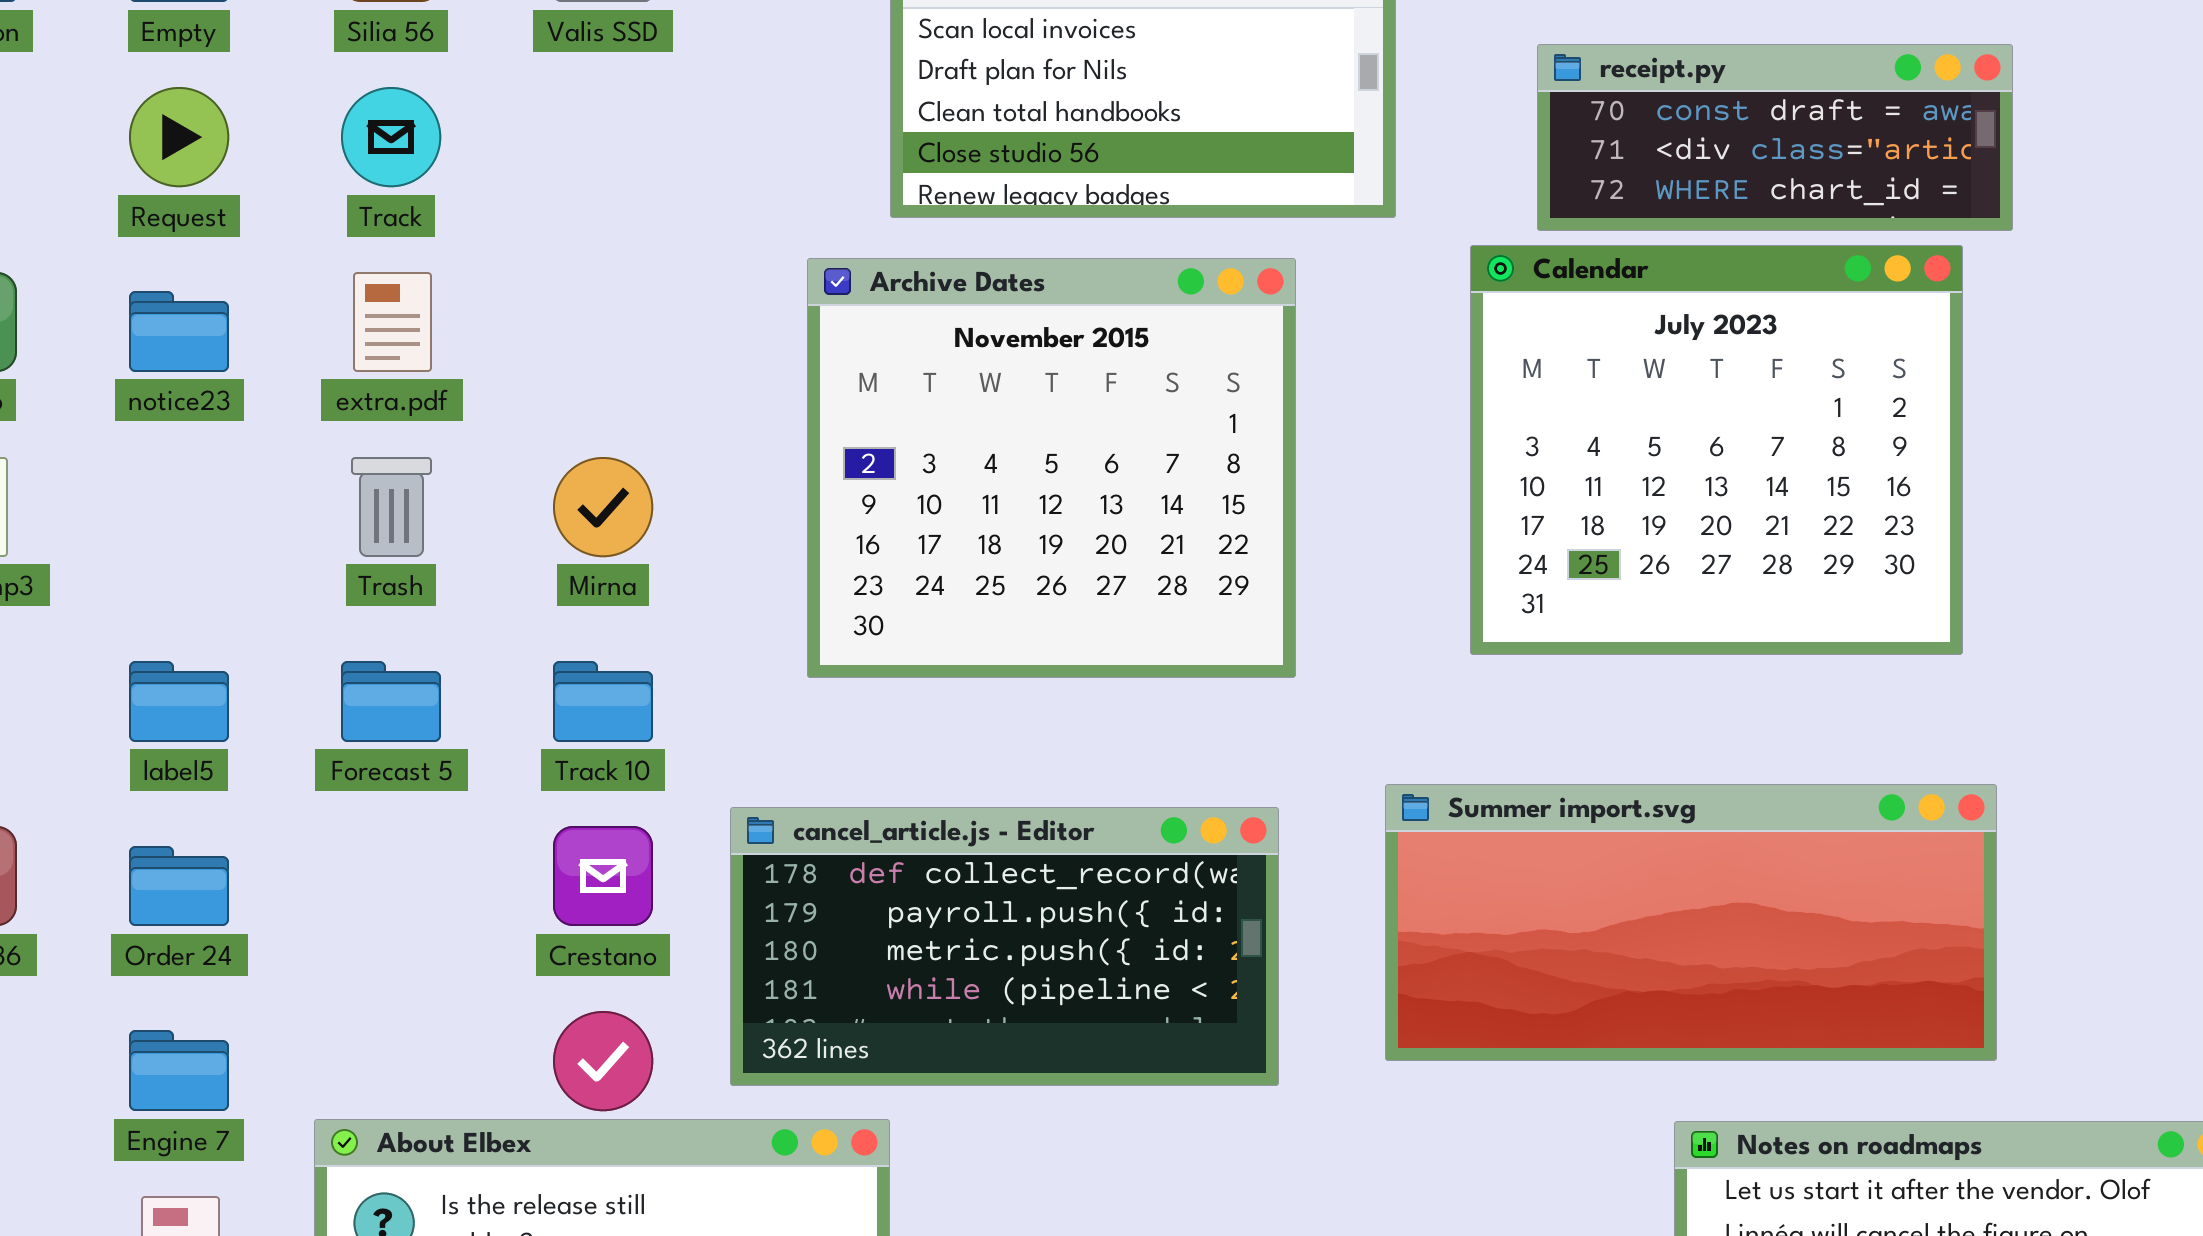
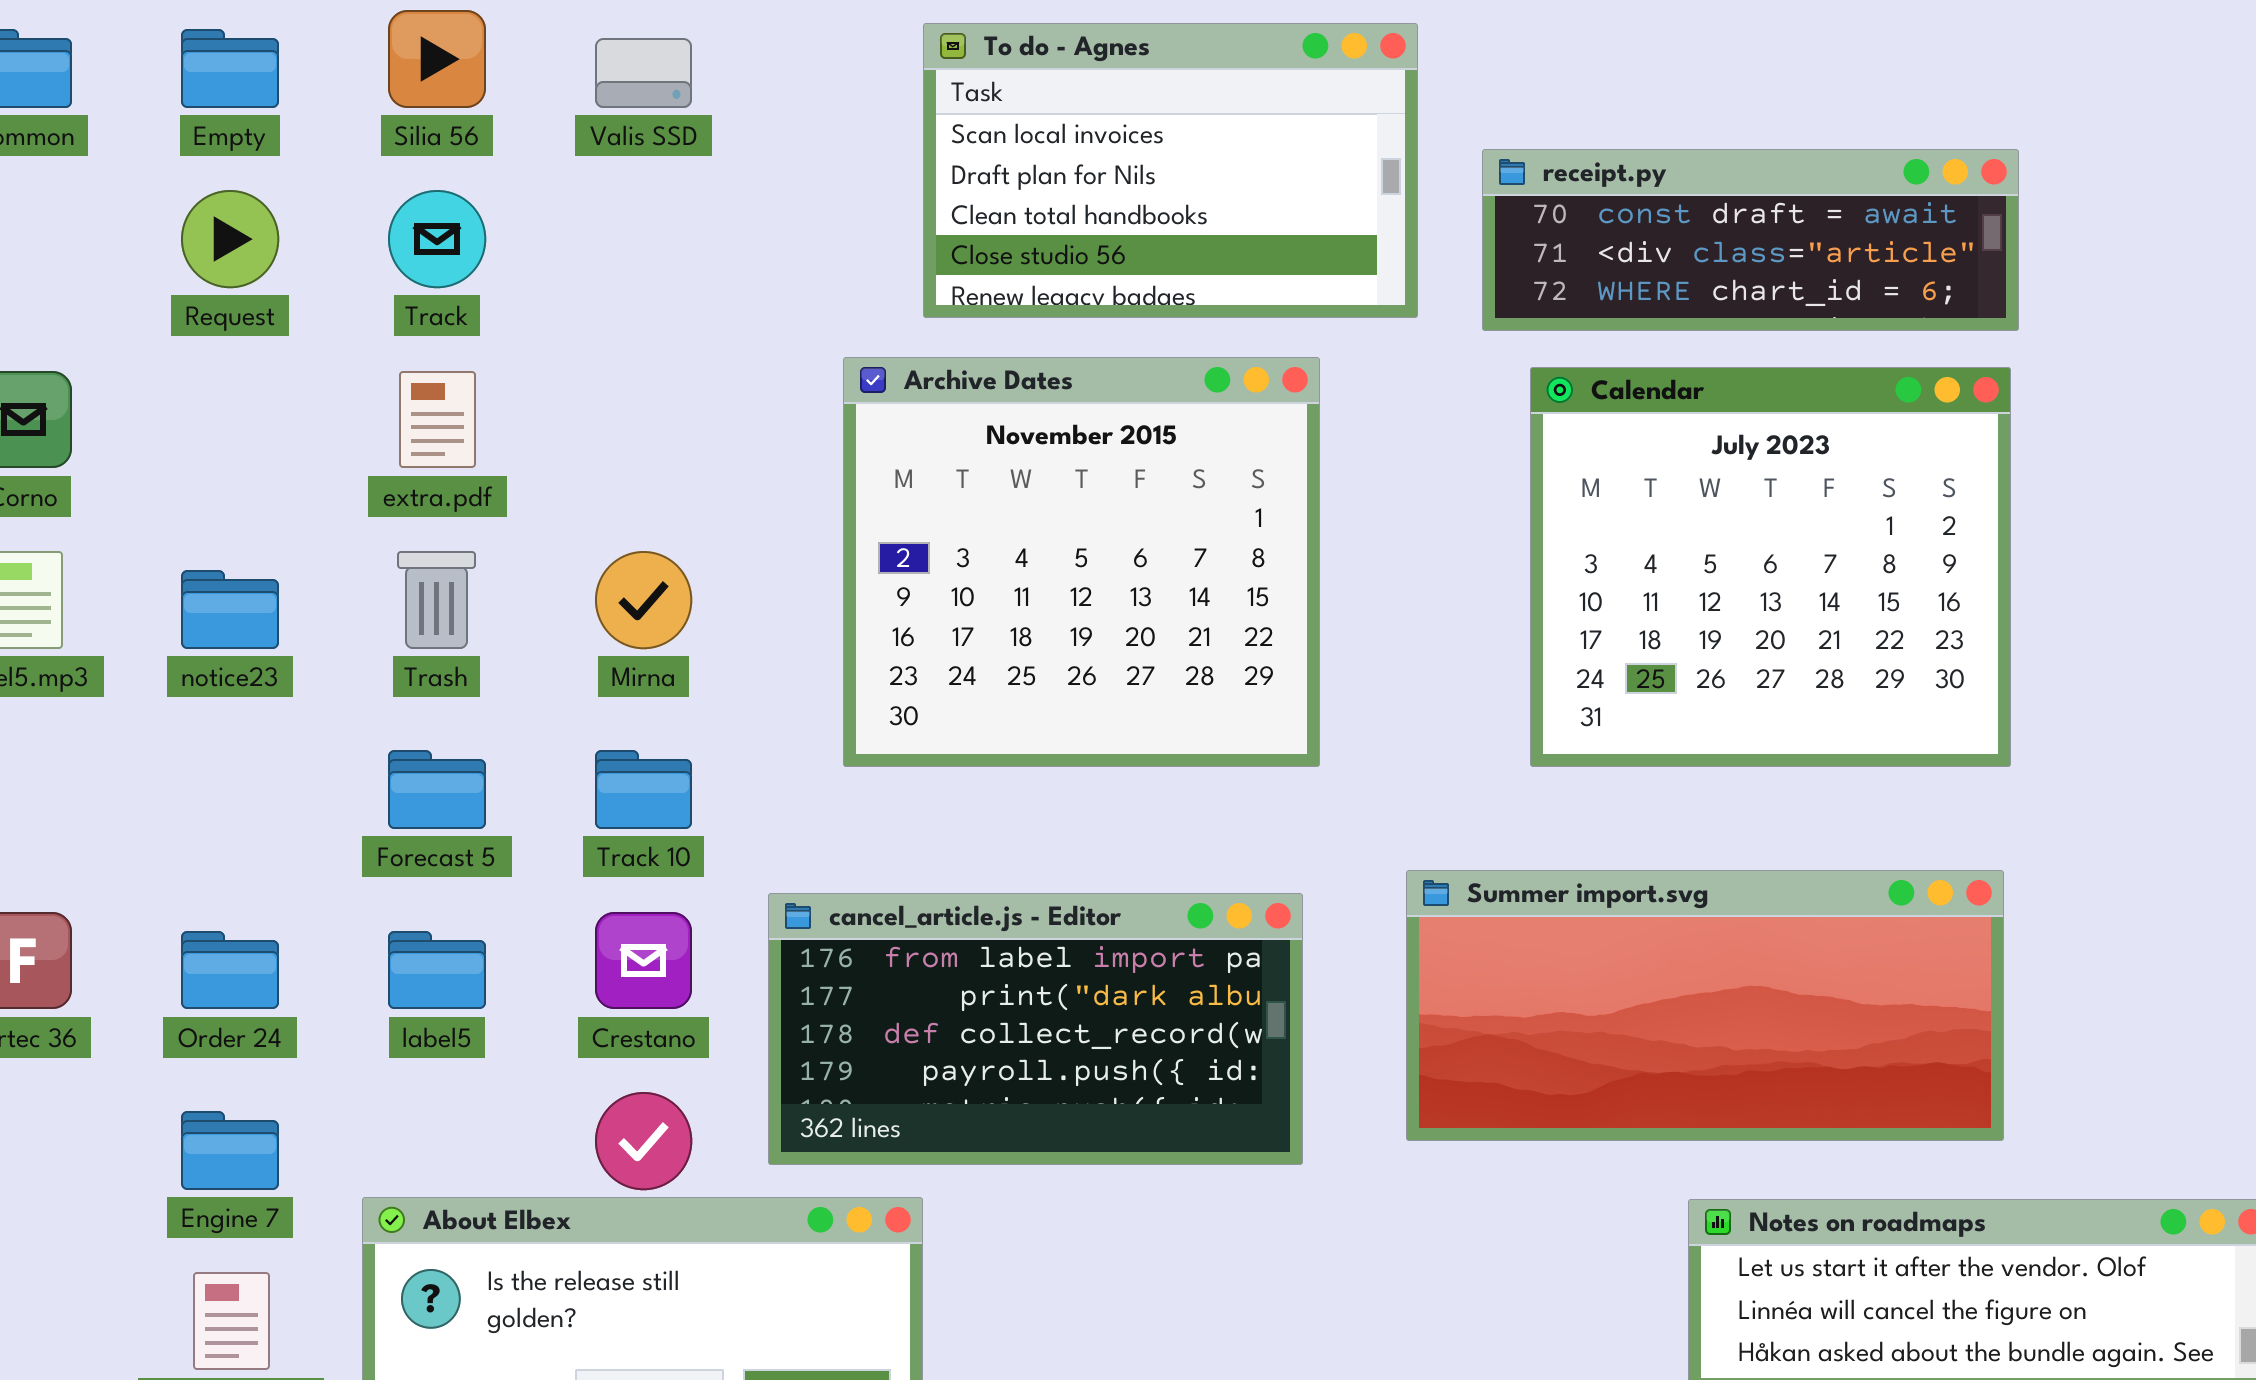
receipt.py: [1537,44,2013,231] -> [1482,149,2019,331], resized
Calendar: [1470,245,1963,655] -> [1530,367,2011,767], moved
notice23: [129,291,229,372] -> [181,570,279,649], moved
label5: [129,661,229,742] -> [388,931,486,1009], moved
cancel_article.js - Editor: [730,807,1279,1086] -> [768,893,1303,1165], scrolled up 2 rows

